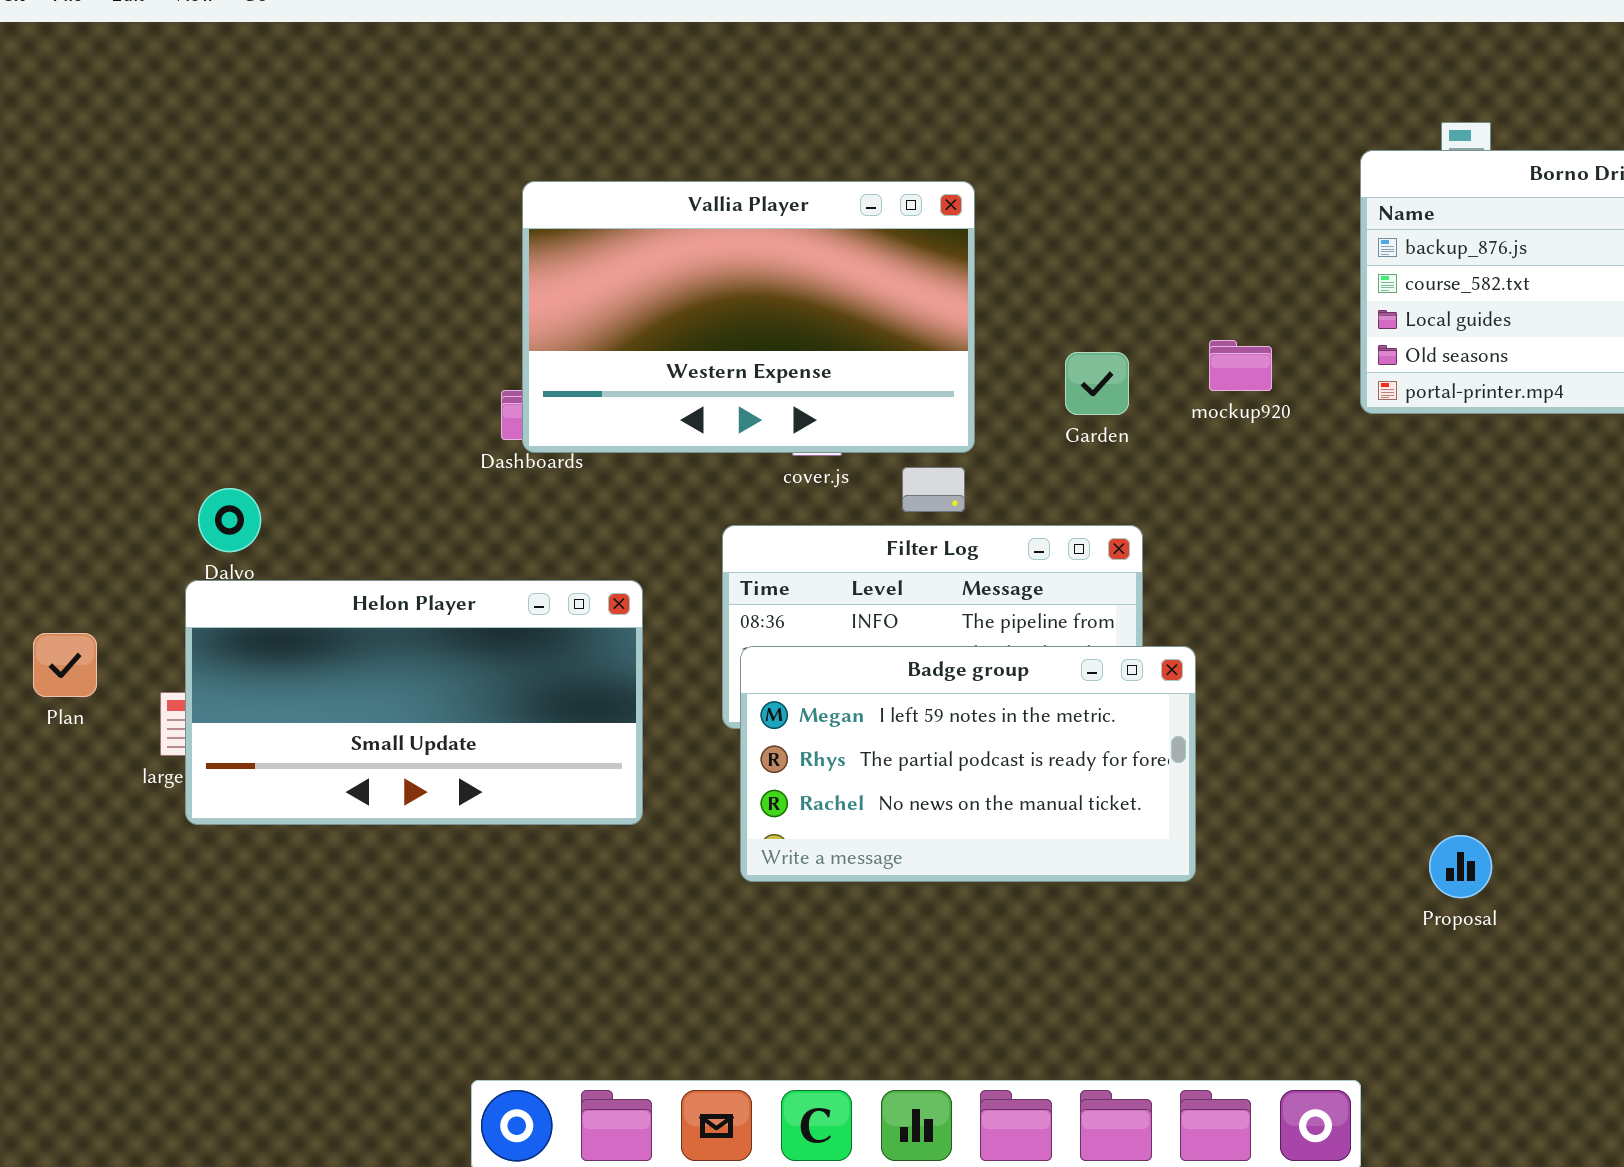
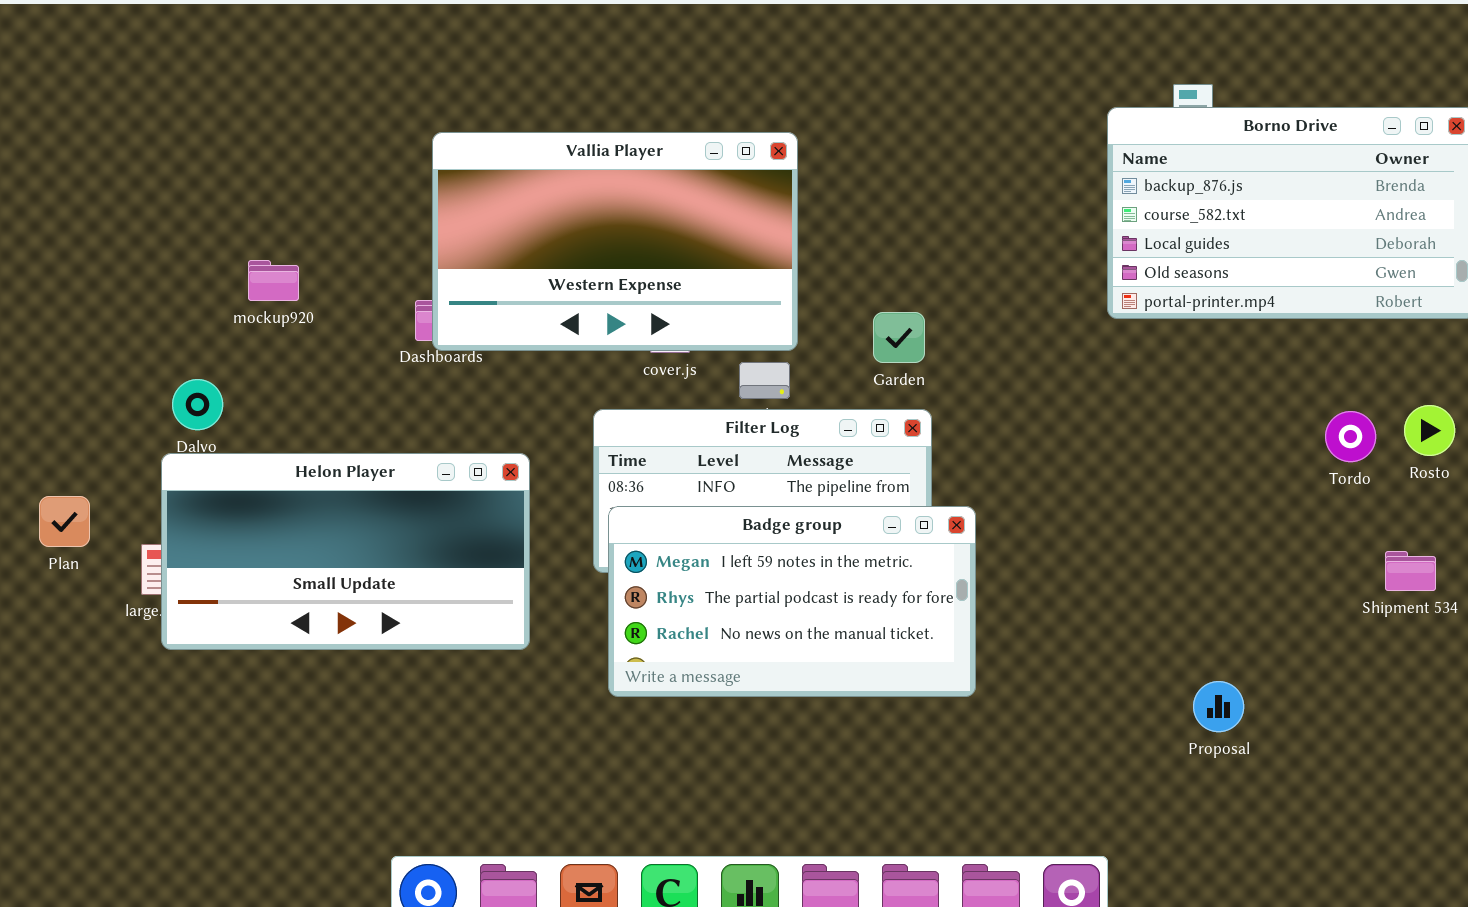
mockup920: [1209,340,1272,391] -> [248,260,299,301], moved
Garden: [1065,352,1129,415] -> [873,312,925,363], moved
Proposal: [1429,835,1492,898] -> [1193,681,1244,732], moved

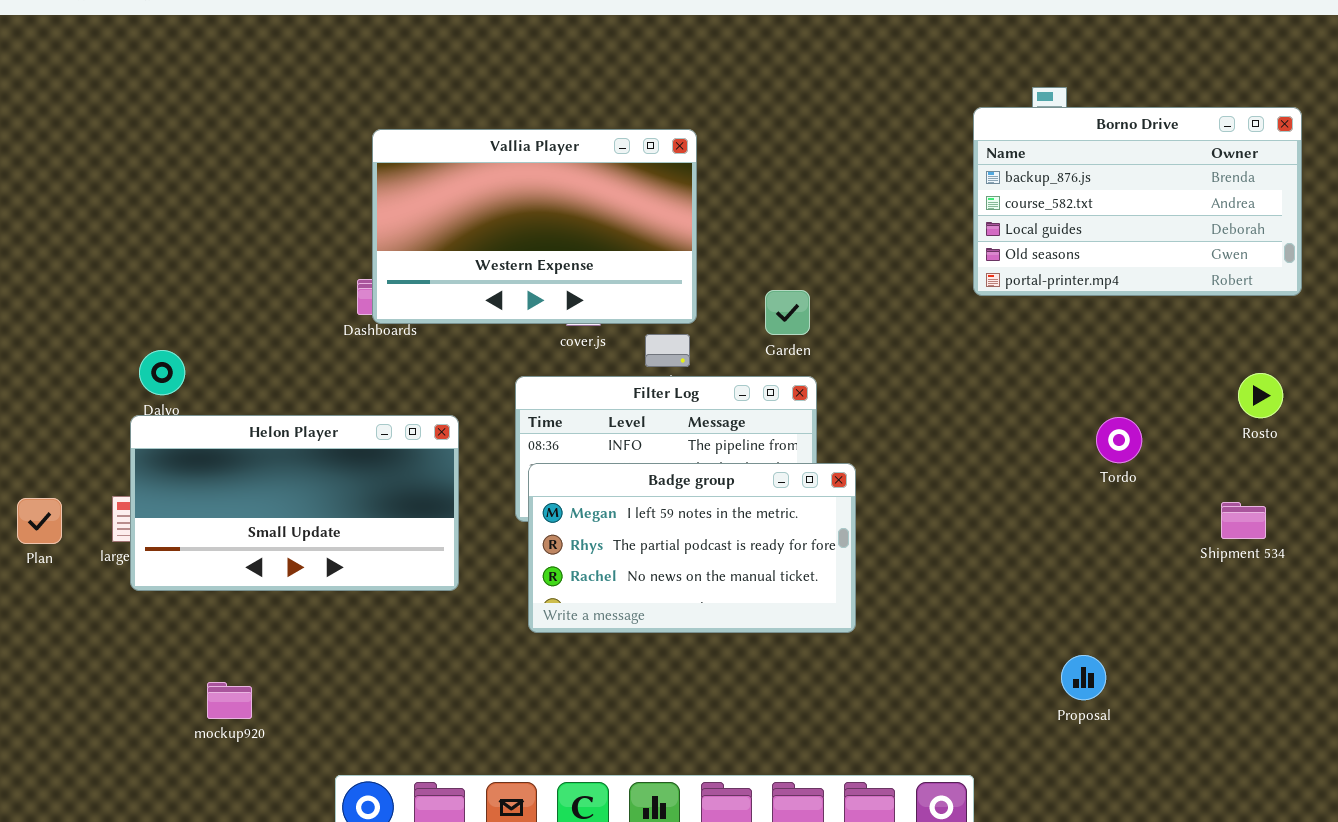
mockup920: [248,260,299,301] -> [207,682,252,719], moved
Tordo: [1325,411,1376,462] -> [1096,417,1142,463], moved
Plan: [39,496,90,547] -> [17,498,62,544], moved
Proposal: [1193,681,1244,732] -> [1061,655,1106,700], moved

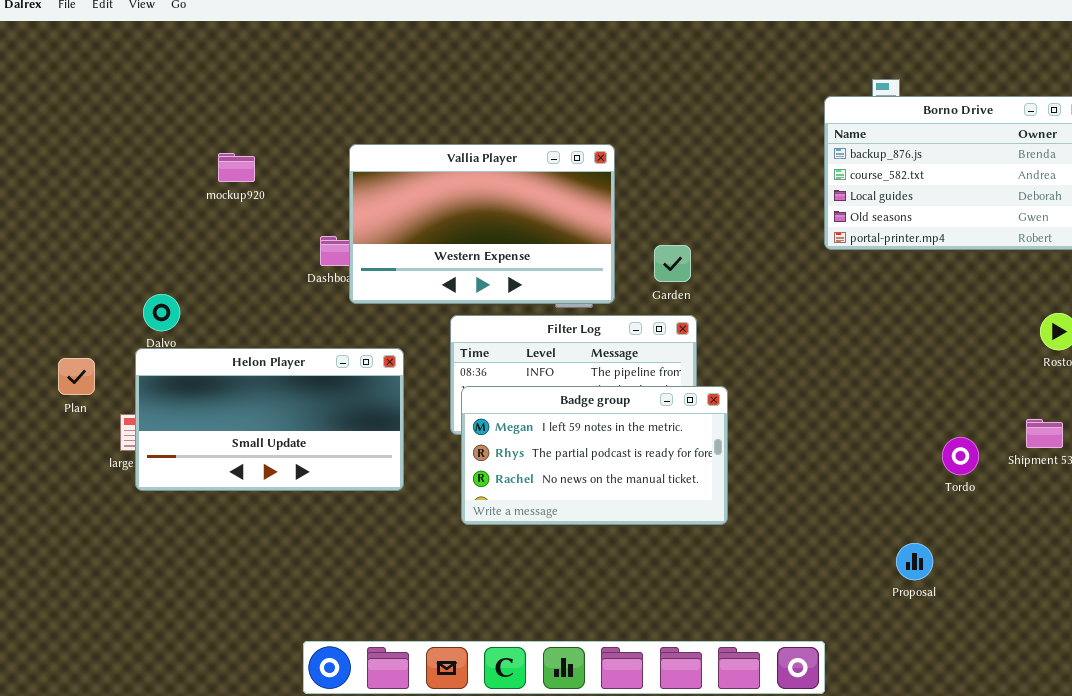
Vallia Player: [372,129,697,324] -> [349,144,615,304], moved
Tordo: [1096,417,1142,463] -> [942,437,979,475], moved
Plan: [17,498,62,544] -> [58,358,95,395], moved
mockup920: [207,682,252,719] -> [218,153,255,182], moved

